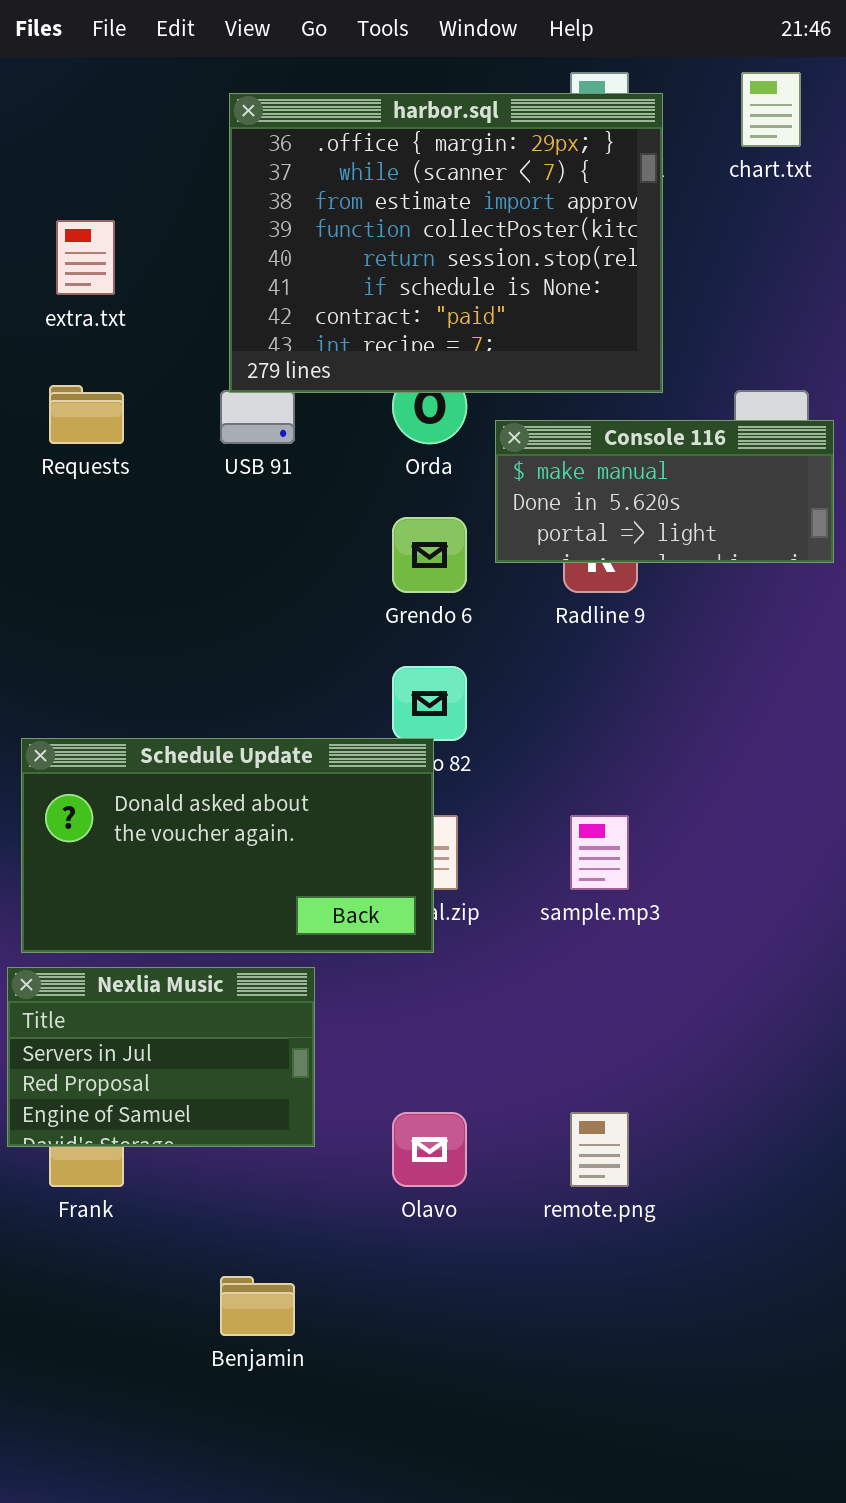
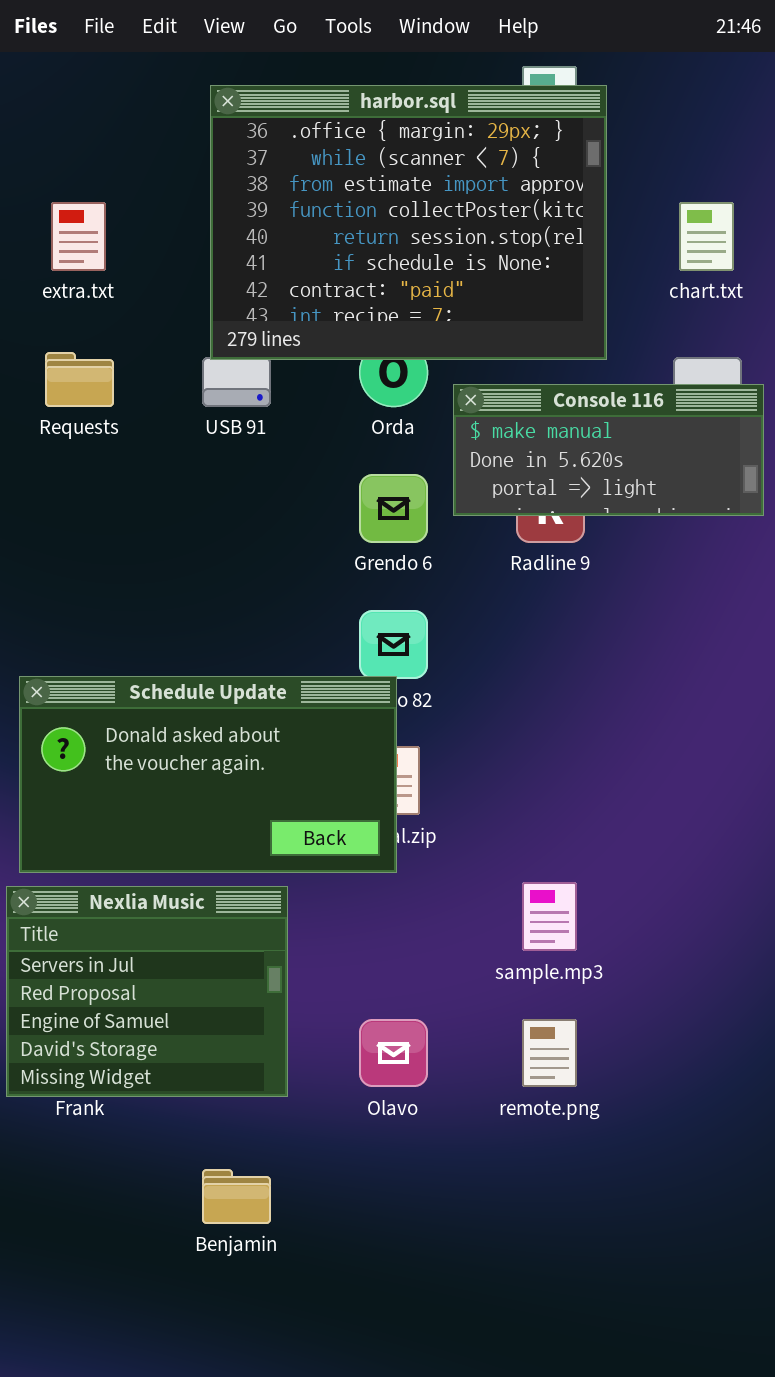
chart.txt: [741,72,801,147] -> [679,202,734,271], moved
sample.mp3: [570,815,629,890] -> [522,882,577,951], moved
Nexlia Music: [7,967,315,1147] -> [6,886,288,1097], resized

